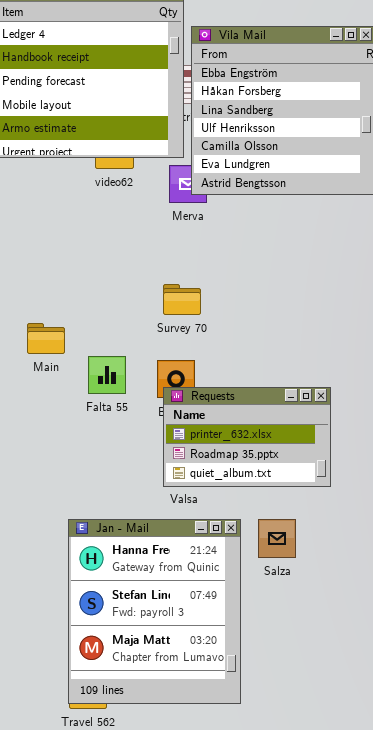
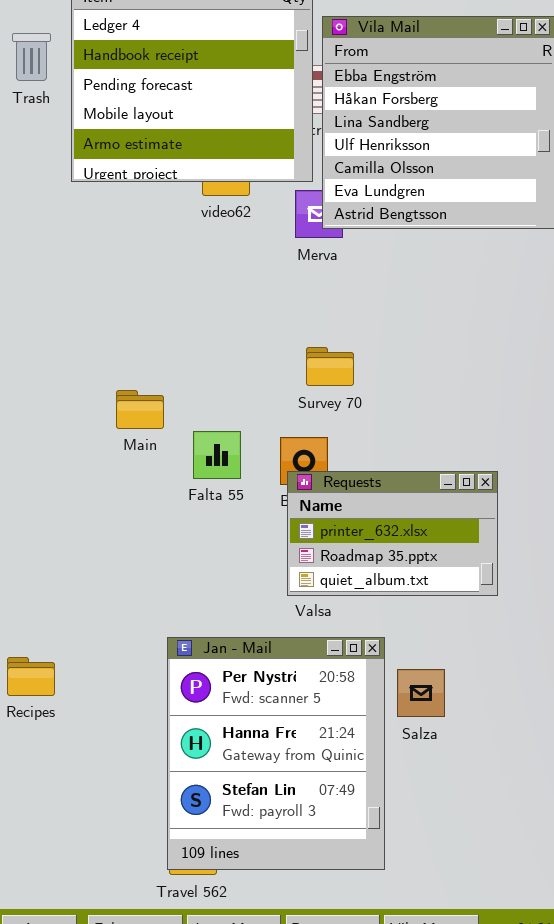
Survey 70: [163,284,201,315] -> [306,347,354,386], moved
Jan - Mail: [68,519,241,704] -> [167,637,385,870], scrolled up 1 row
Salza: [258,519,296,558] -> [397,669,445,717], moved

